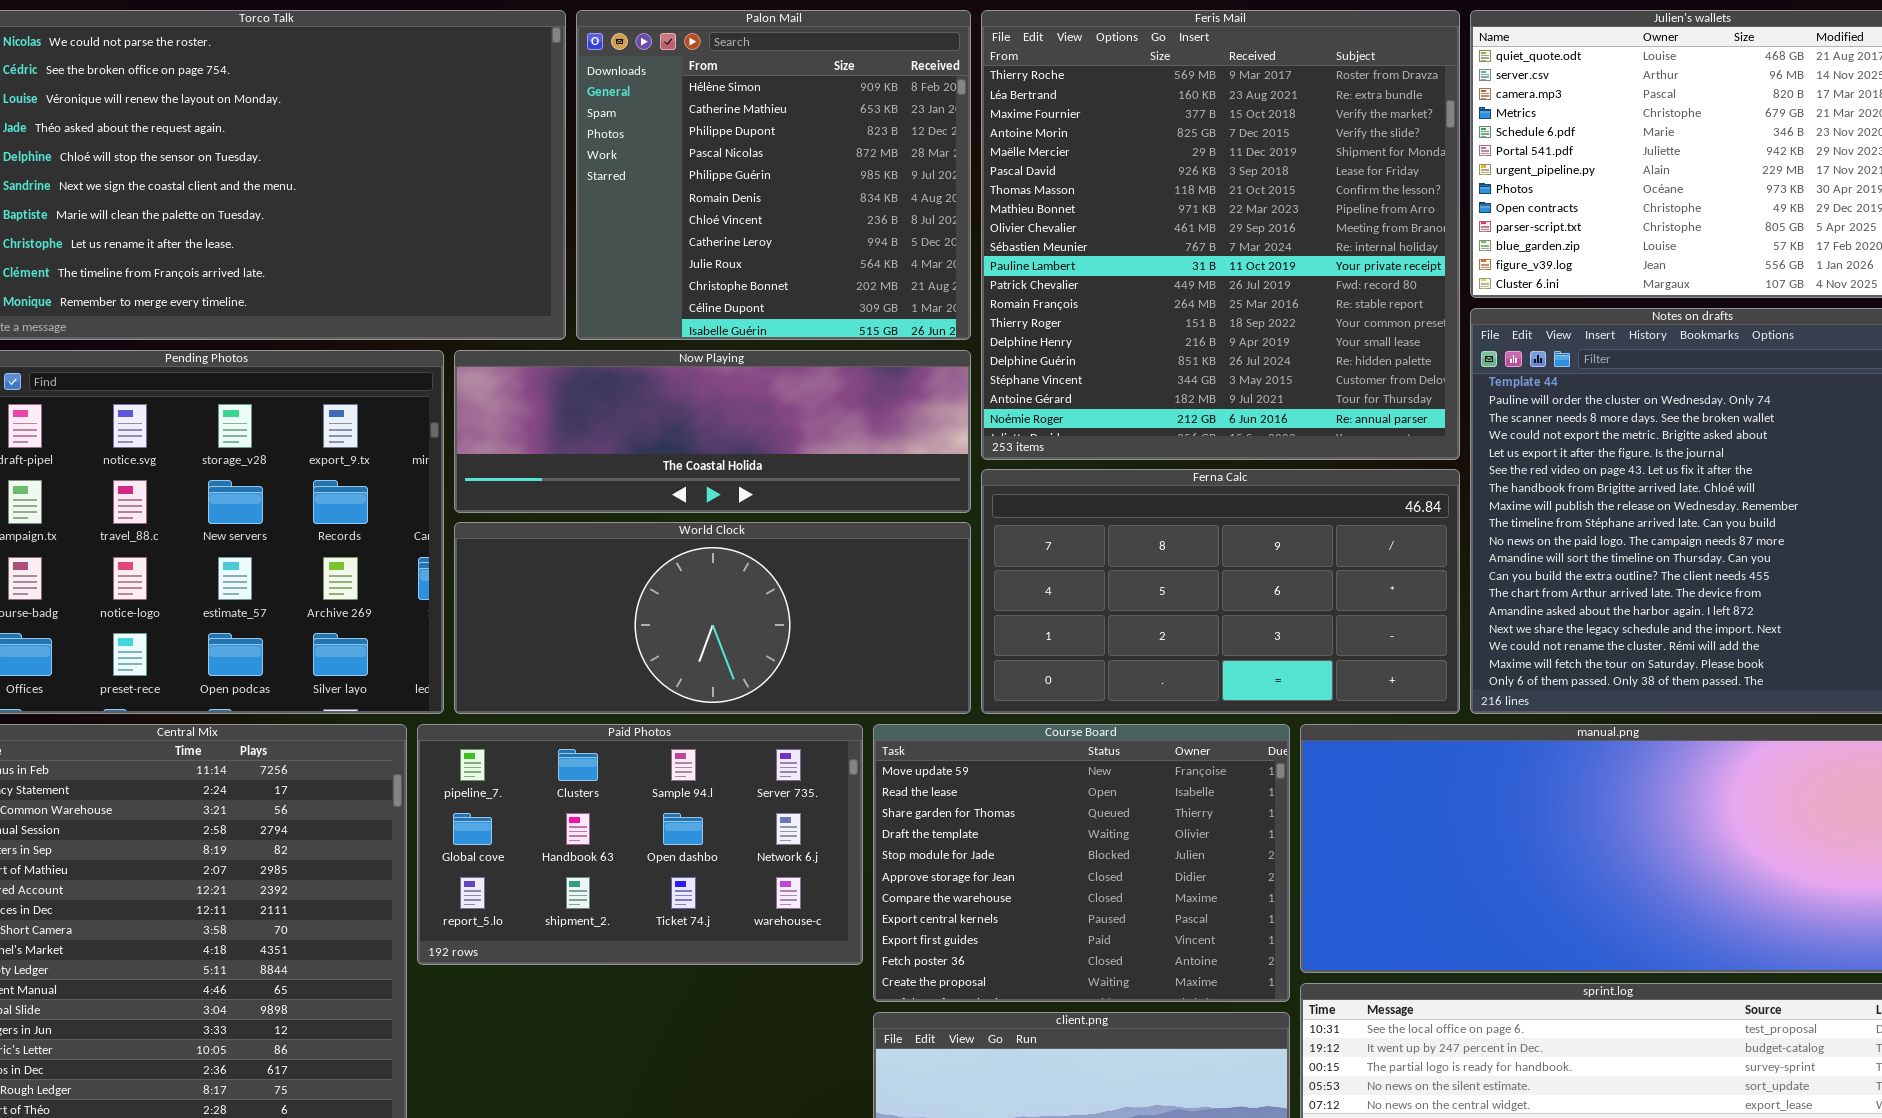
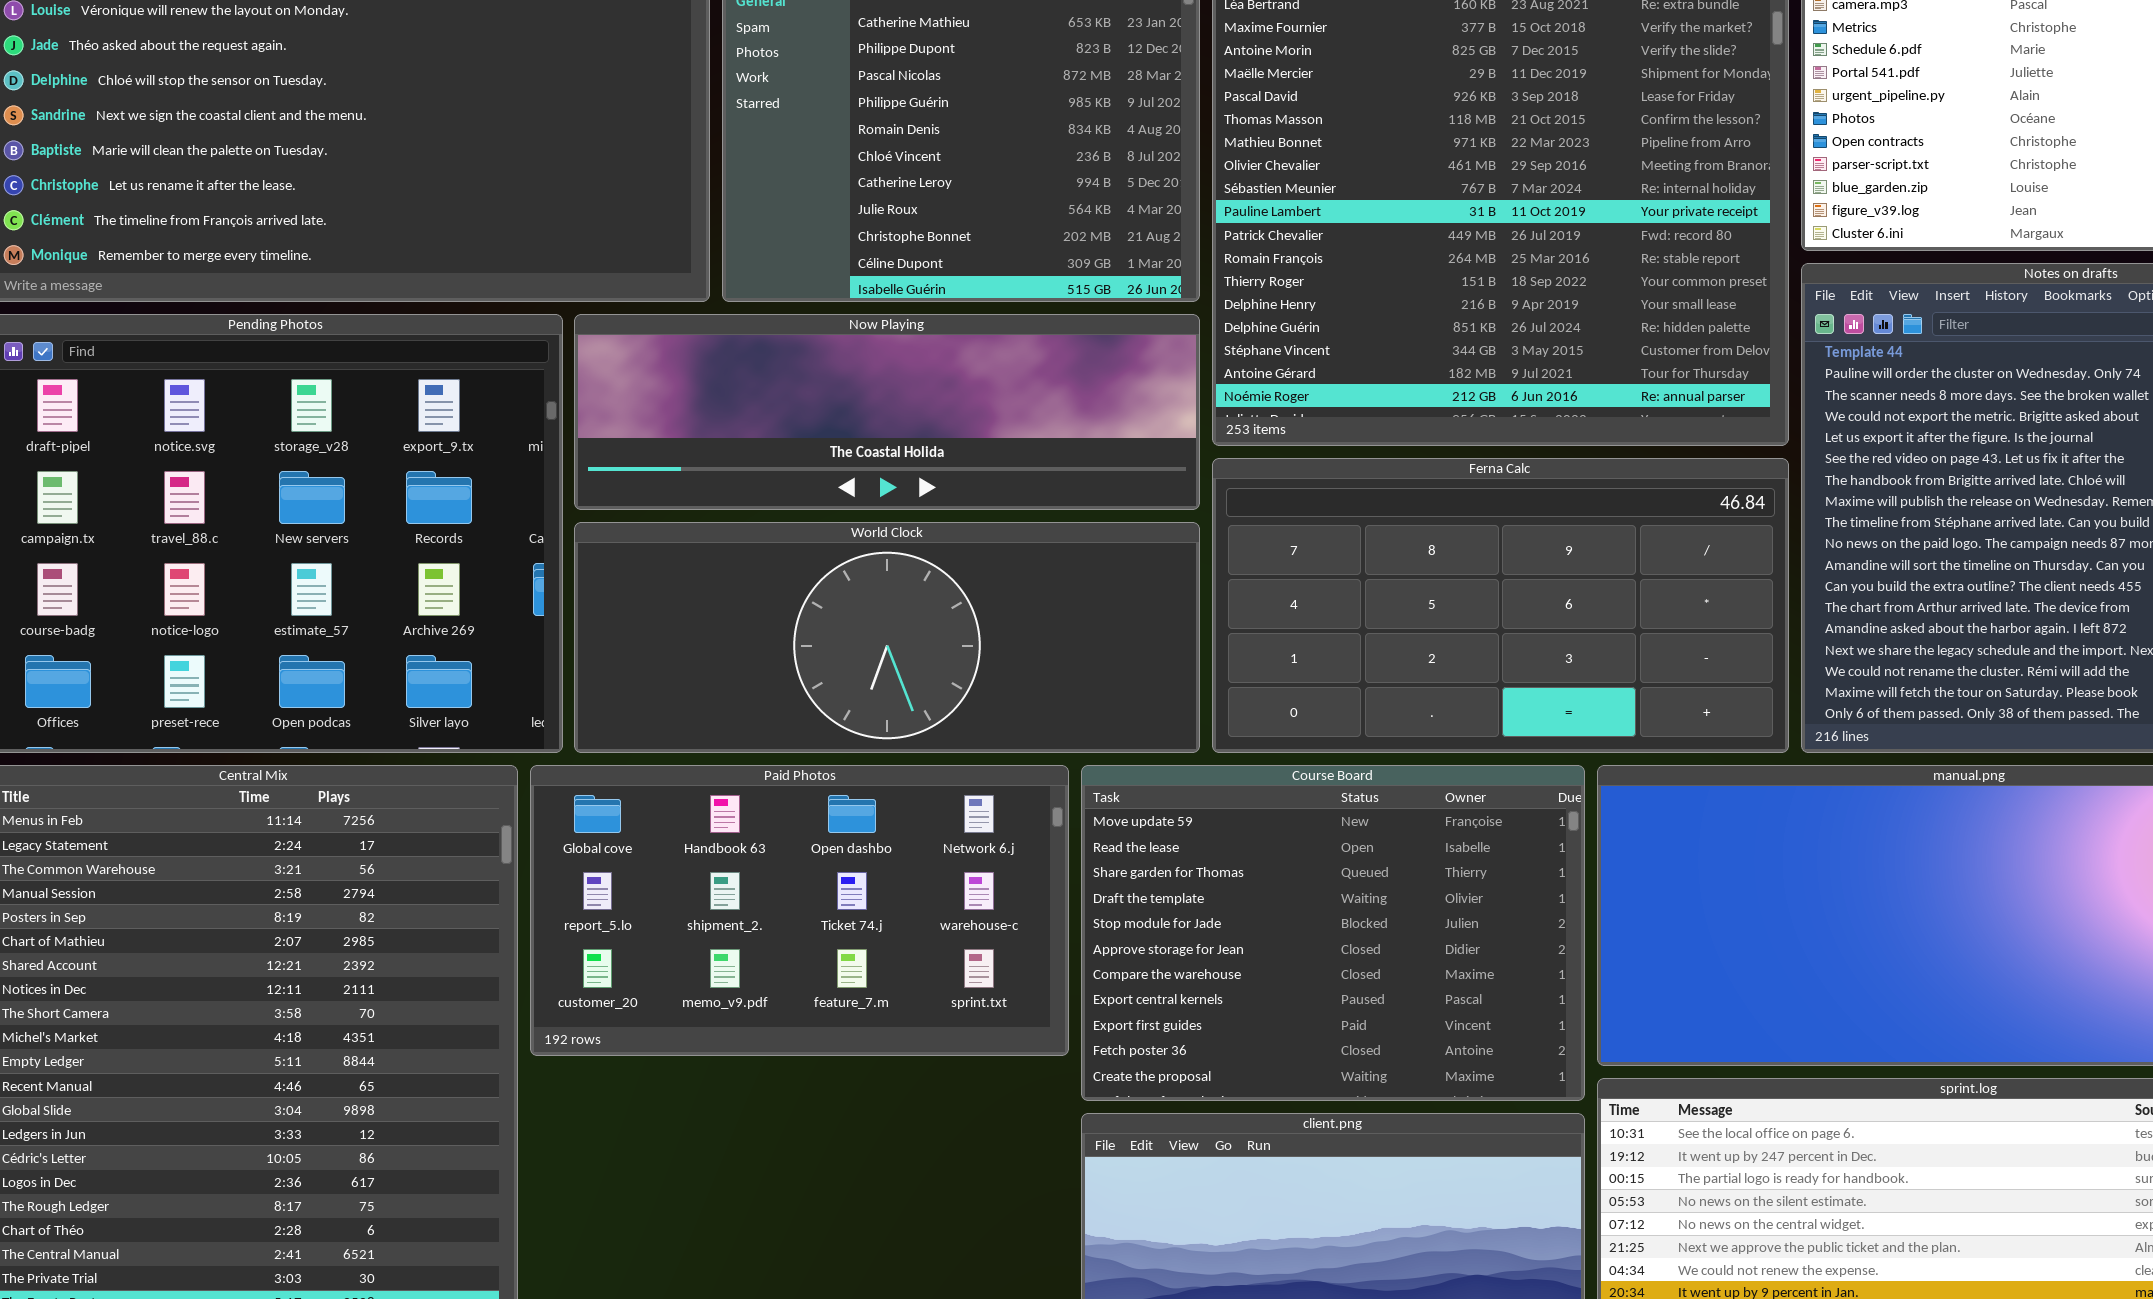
Paid Photos: [417,724,863,965] -> [530,765,1069,1056], scrolled down 1 row

